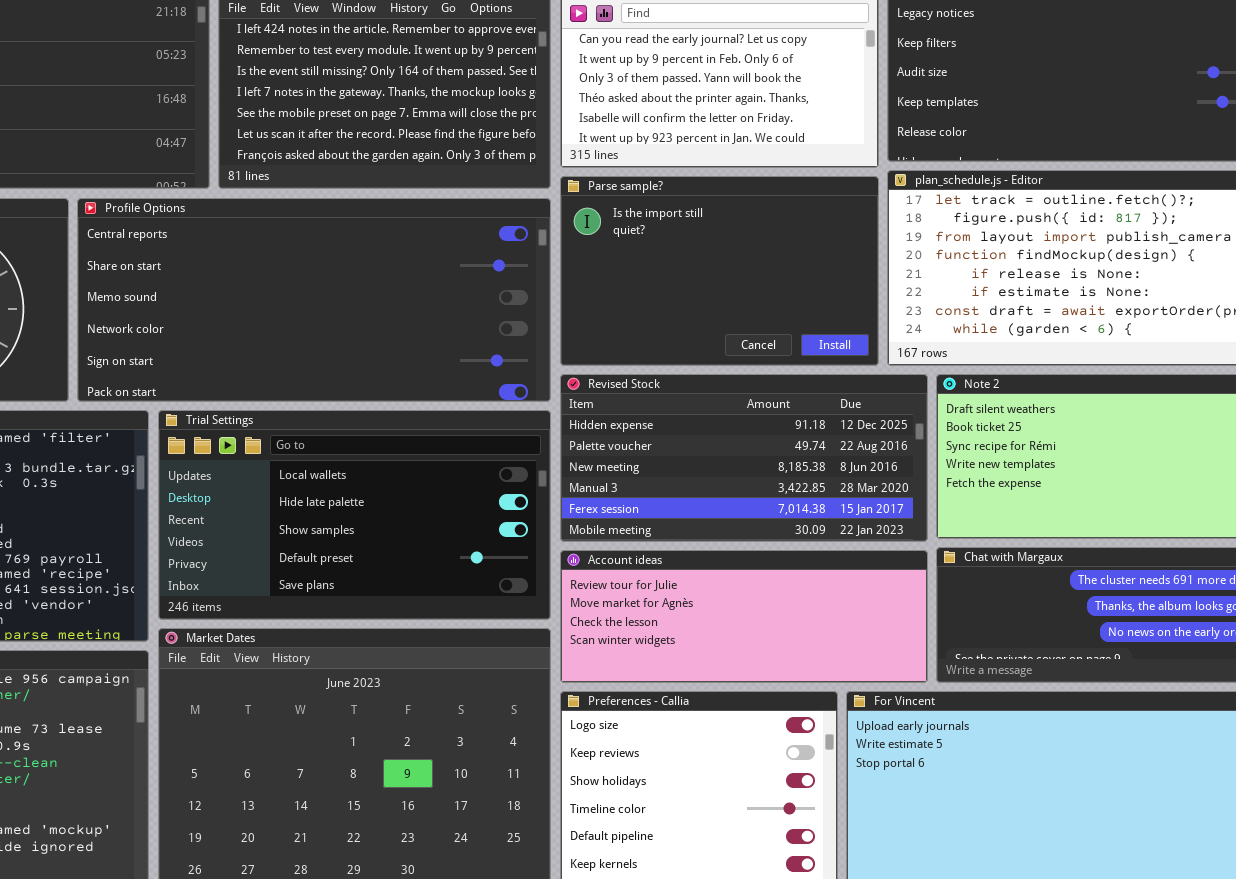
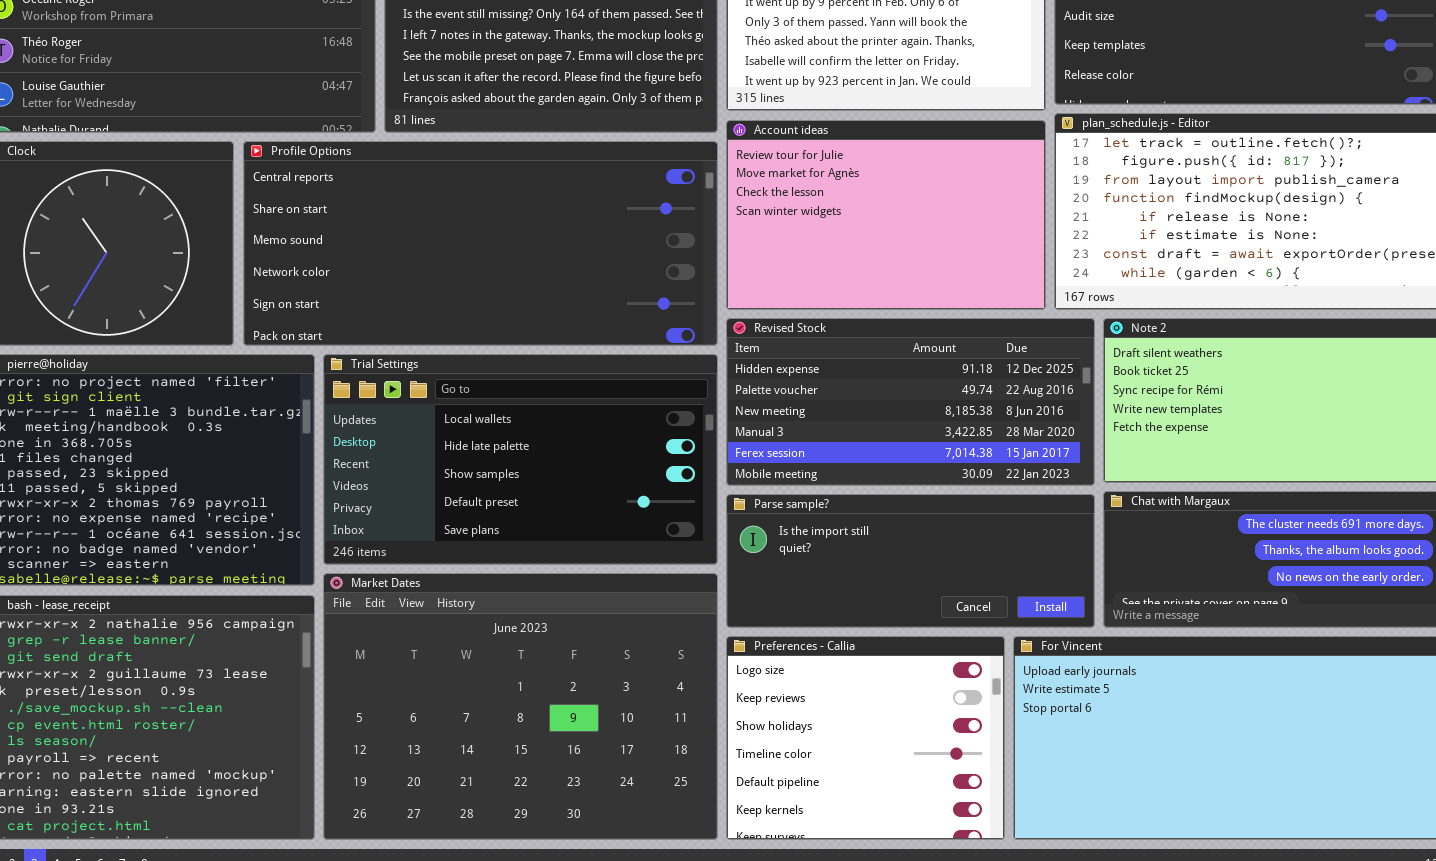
Parse sample?: [560,176,879,366] -> [726,494,1095,628], moved, resized
Account ideas: [560,550,928,683] -> [726,120,1046,310], moved, resized

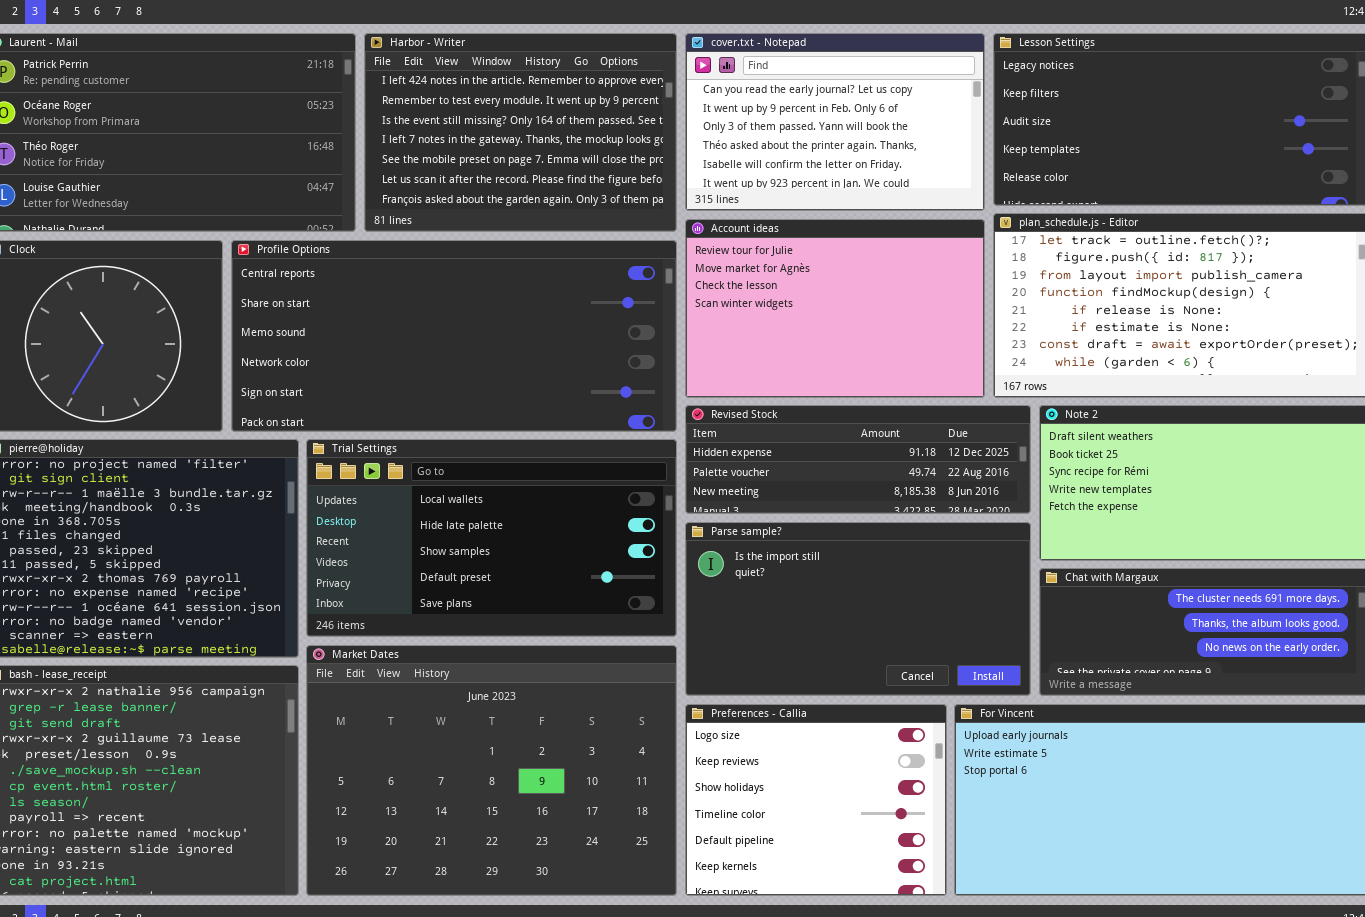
Revised Stock: [726,318,1095,486] -> [685,405,1031,514], resized
Parse sample?: [726,494,1095,628] -> [685,522,1031,696], resized

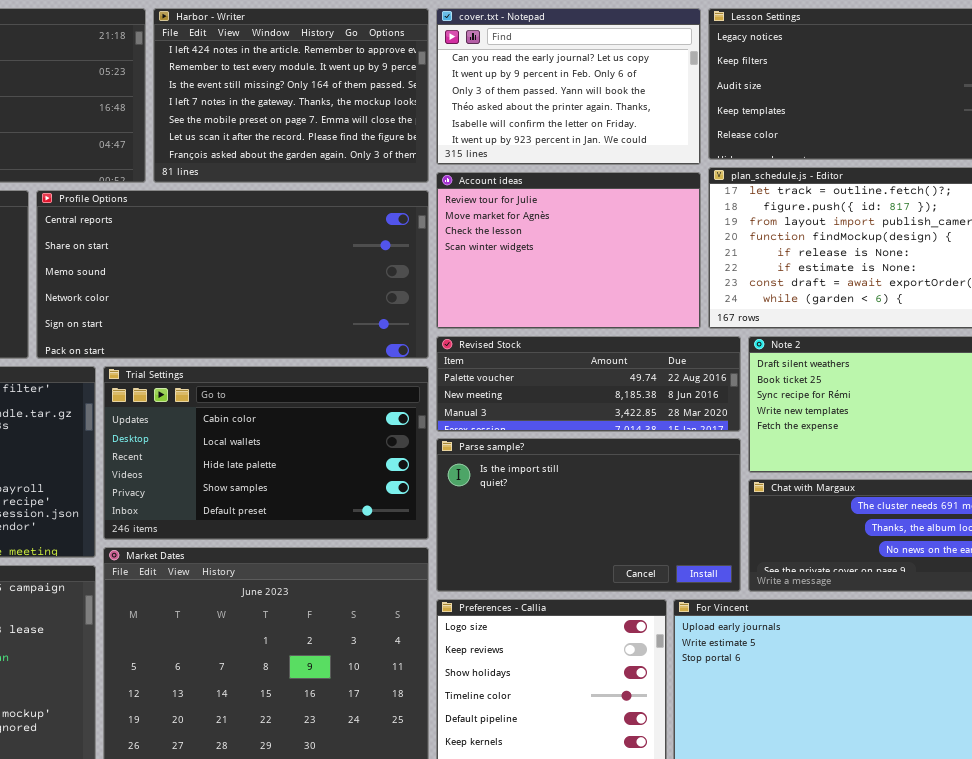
Revised Stock: [685,405,1031,514] -> [436,336,741,432], scrolled down 1 row
Trial Settings: [306,439,677,637] -> [103,366,429,540], scrolled up 1 row

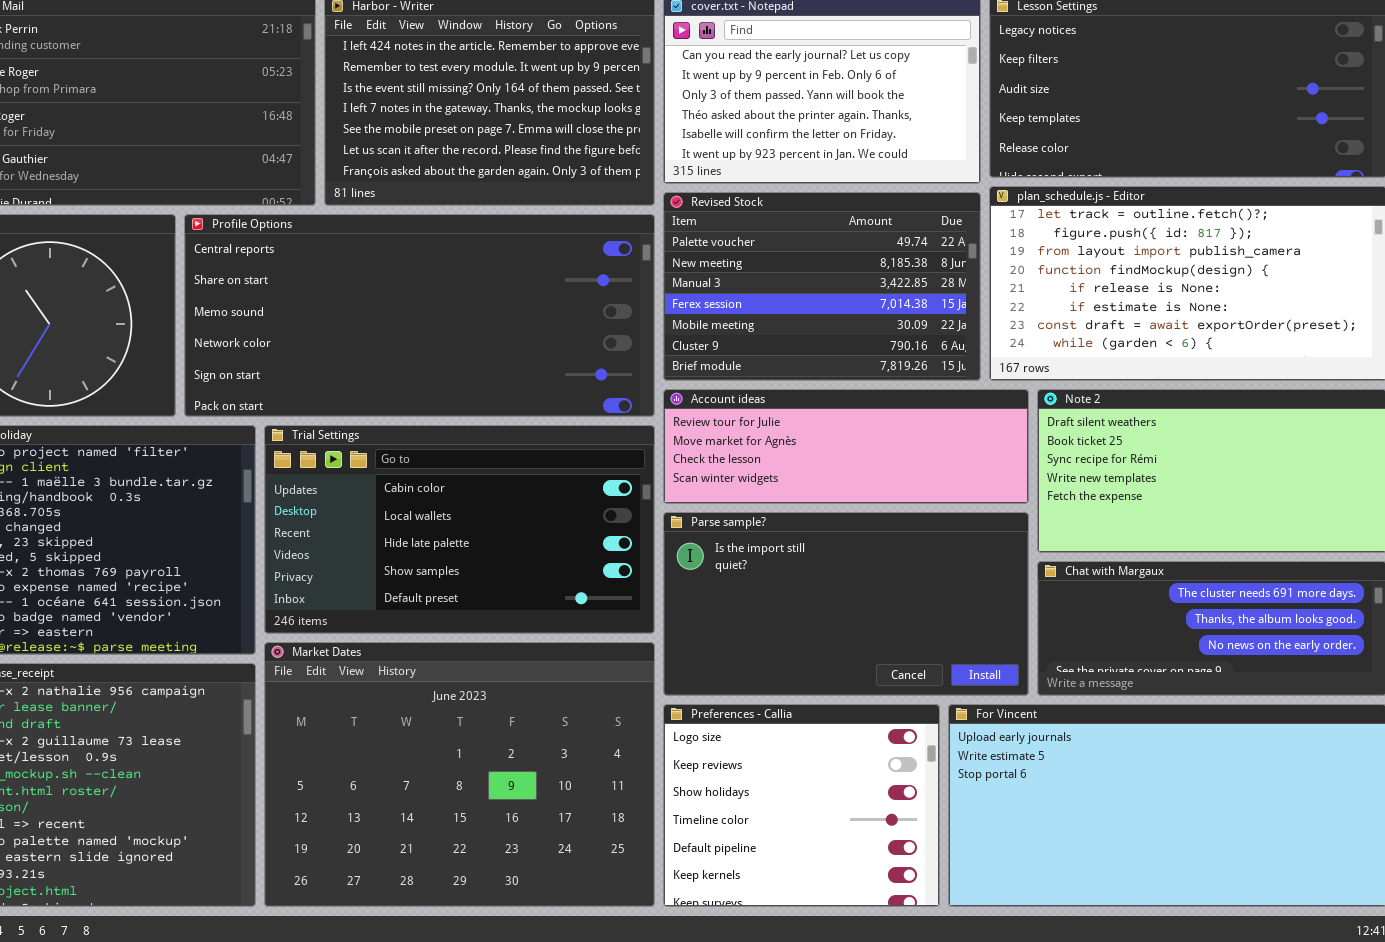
Account ideas: [436,172,701,329] -> [663,389,1029,504], moved, resized
Revised Stock: [436,336,741,432] -> [663,192,981,381], moved, resized

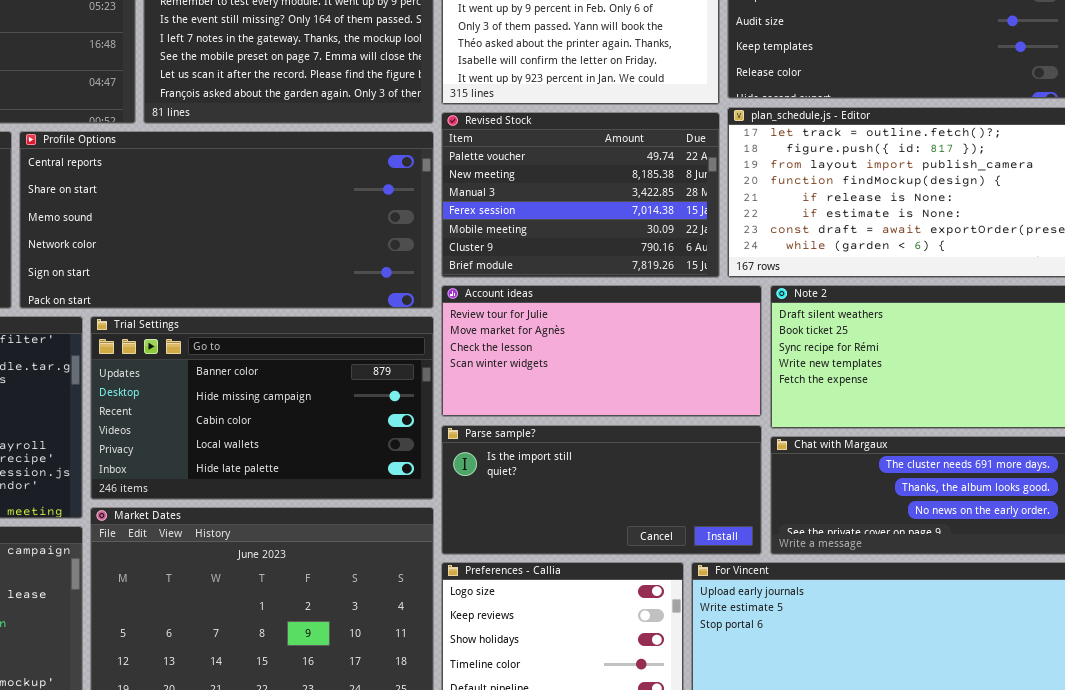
Account ideas: [663,389,1029,504] -> [441,285,762,417], resized
Trial Settings: [264,425,655,634] -> [90,316,434,500], scrolled up 2 rows
Parse sample?: [663,512,1029,696] -> [441,425,762,555], resized

